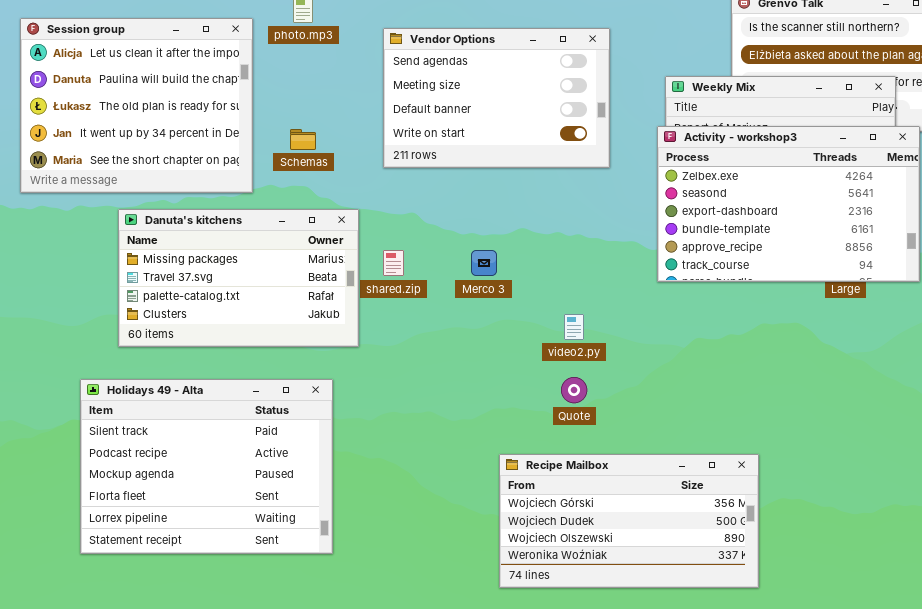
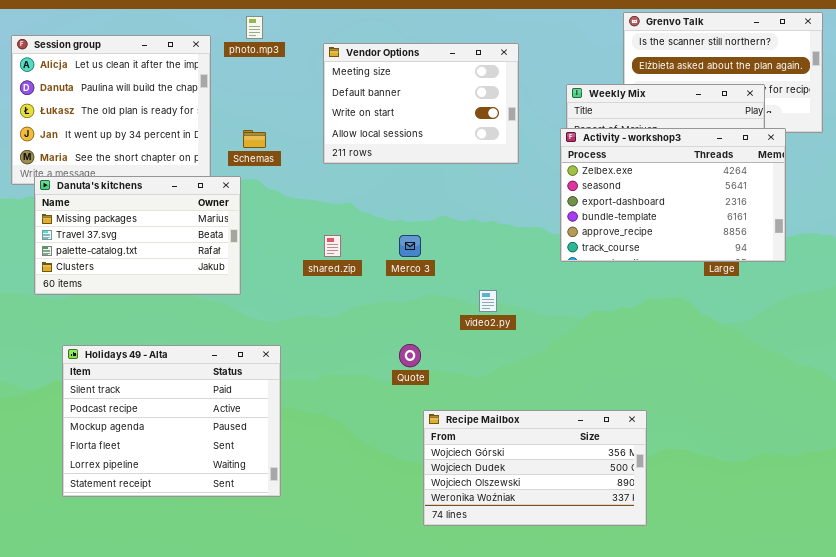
Vendor Options: [383,28,610,168] -> [323,43,519,164], scrolled down 1 row
Danuta's kitchens: [118,209,359,347] -> [34,176,241,295], moved
Quote: [561,377,587,403] -> [399,344,421,367], moved

